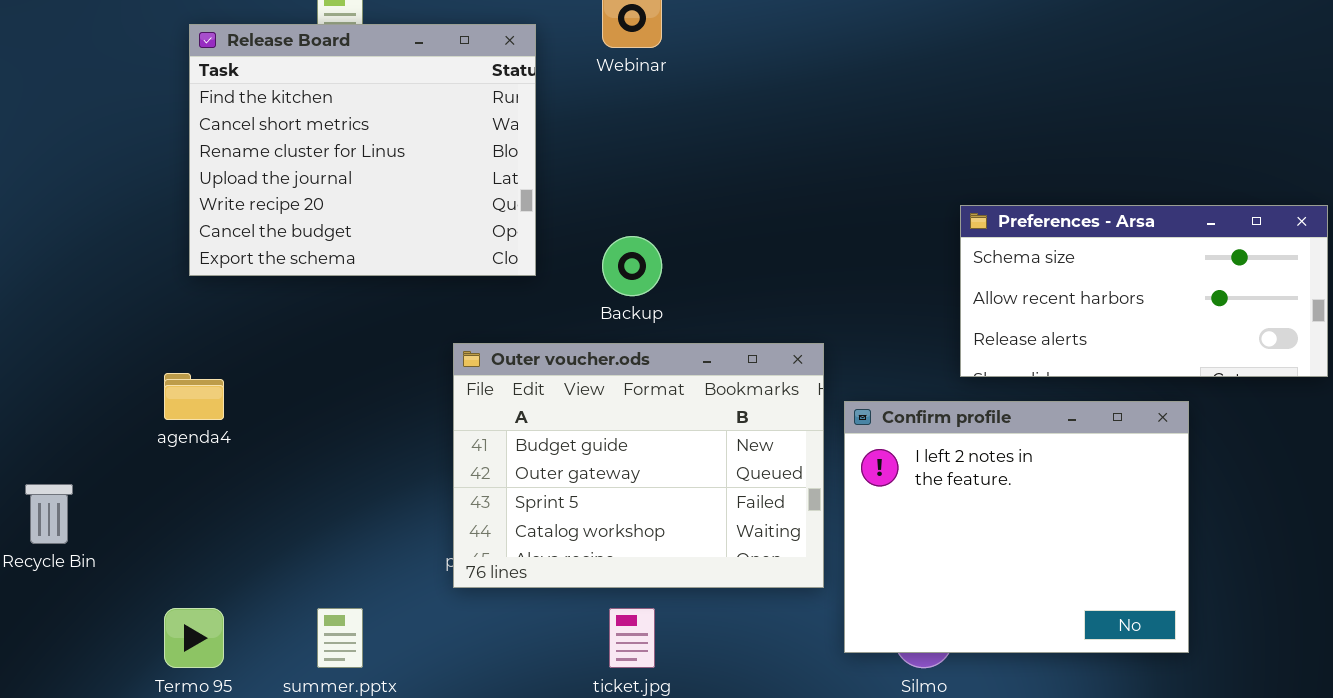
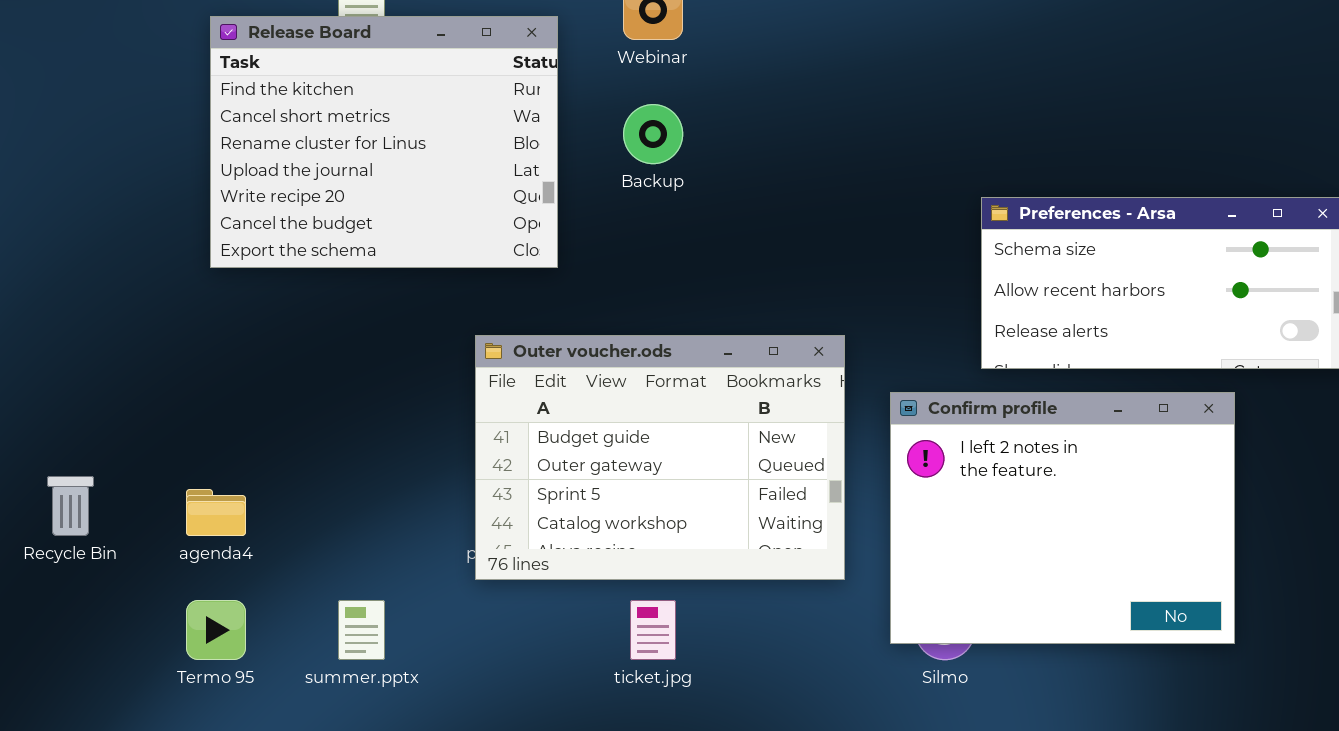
Backup: [602,236,662,296] -> [623,104,683,164], moved
agenda4: [164,373,224,420] -> [186,489,246,536], moved
Confirm profile: [844,401,1189,653] -> [890,392,1235,644], moved

